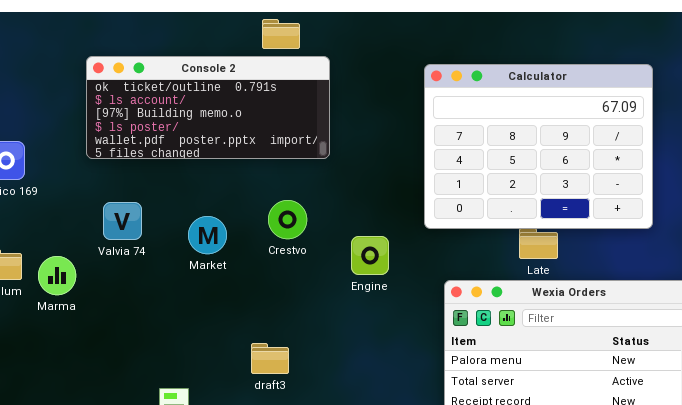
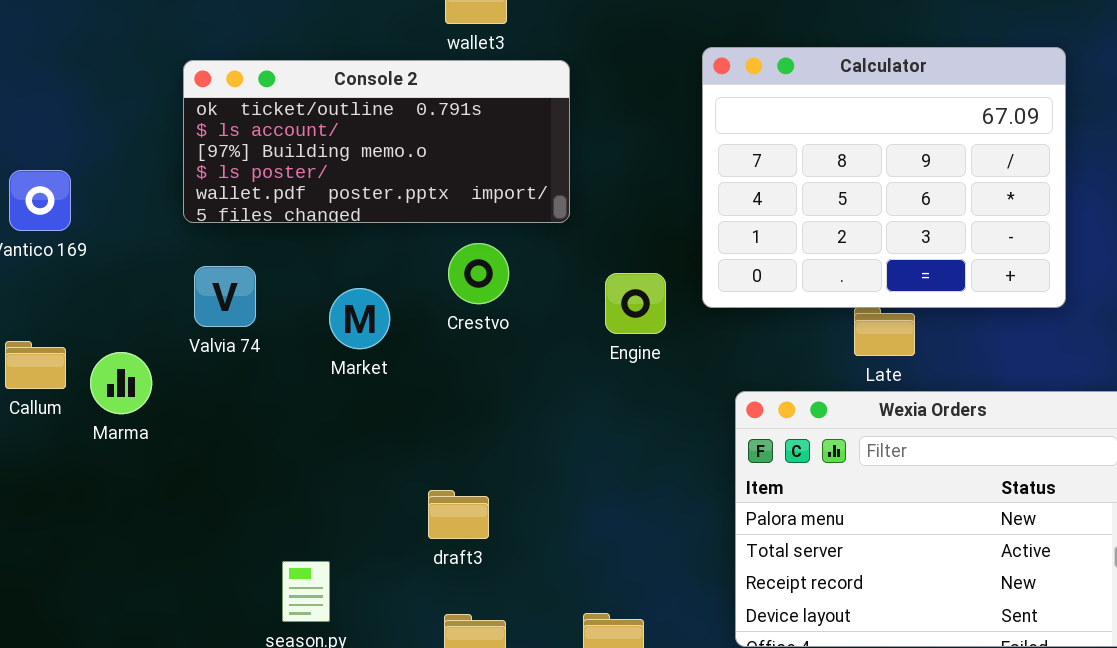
Console 2: [86,56,330,159] -> [183,60,570,223], moved
Crestvo: [268,200,307,239] -> [448,243,509,304], moved
Engine: [351,236,389,275] -> [605,273,666,334], moved

